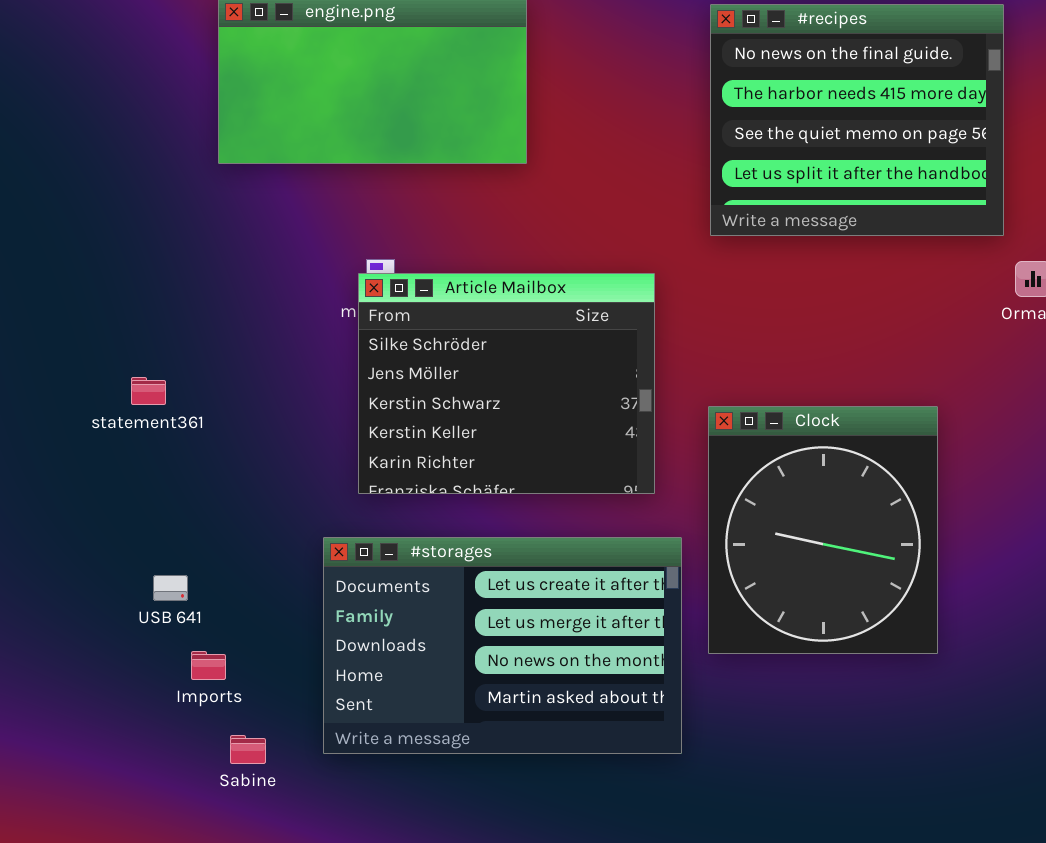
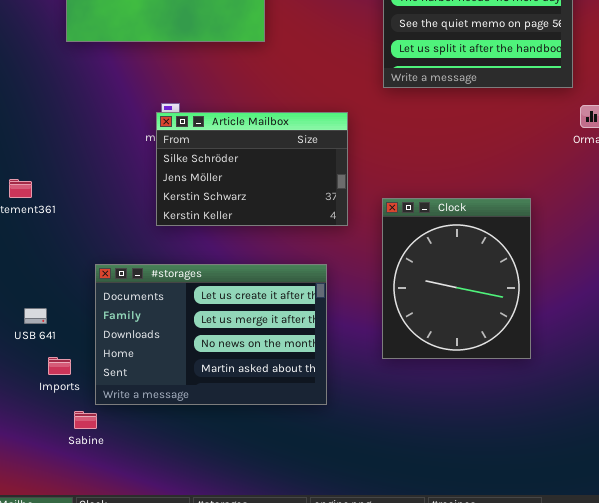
Article Mailbox: [358,273,655,494] -> [156,112,348,226], resized
#storages: [323,537,682,754] -> [95,264,327,405], moved

